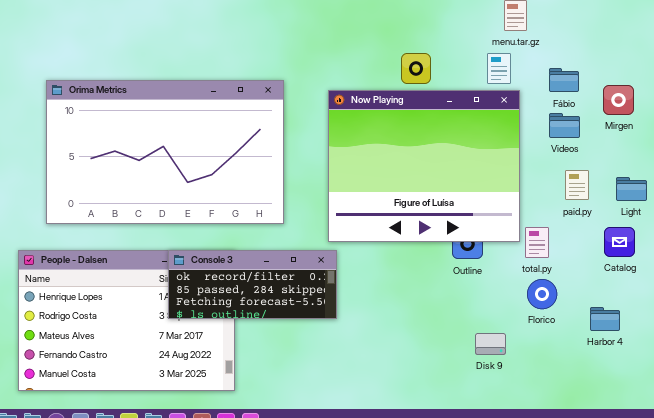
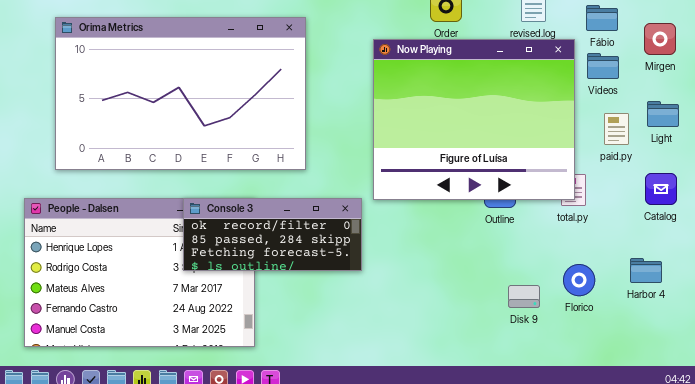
Now Playing: [328,90,520,242] -> [373,39,575,200], moved
Light: [616,177,647,201] -> [647,101,679,127], moved
Florico: [527,279,557,309] -> [563,264,595,296], moved

